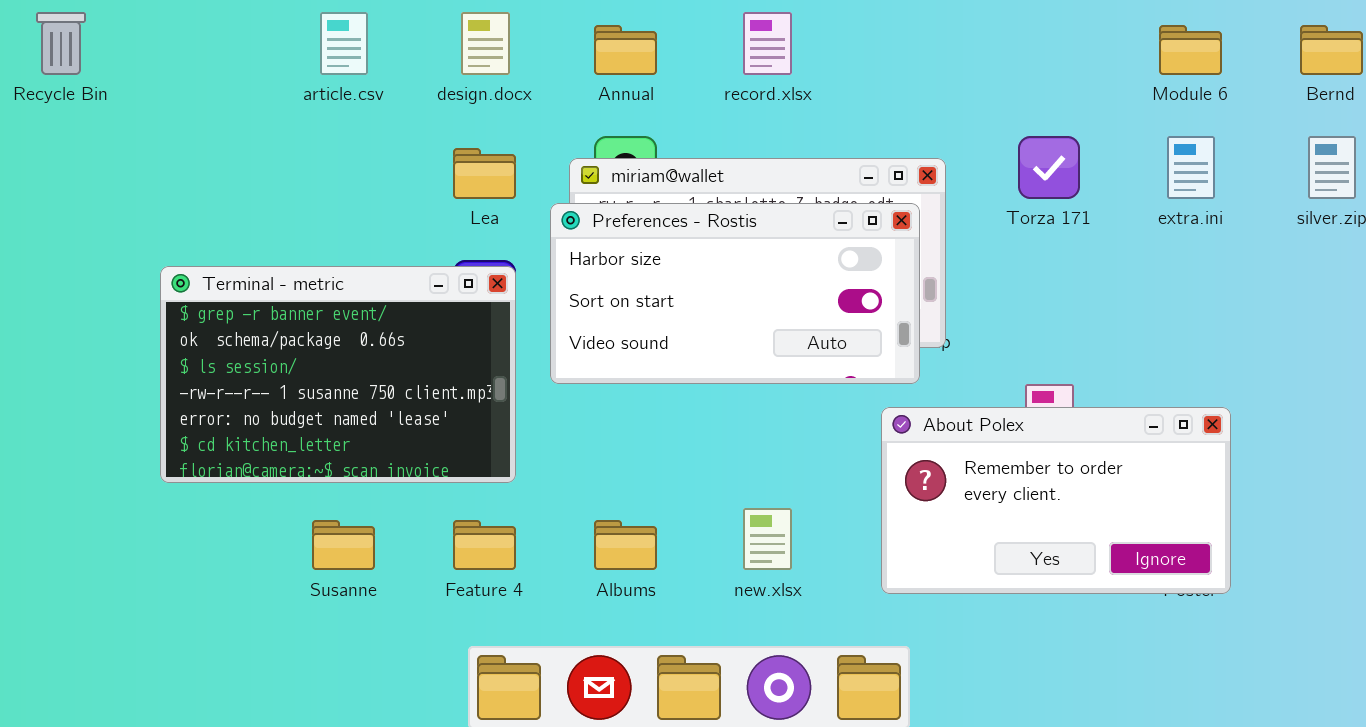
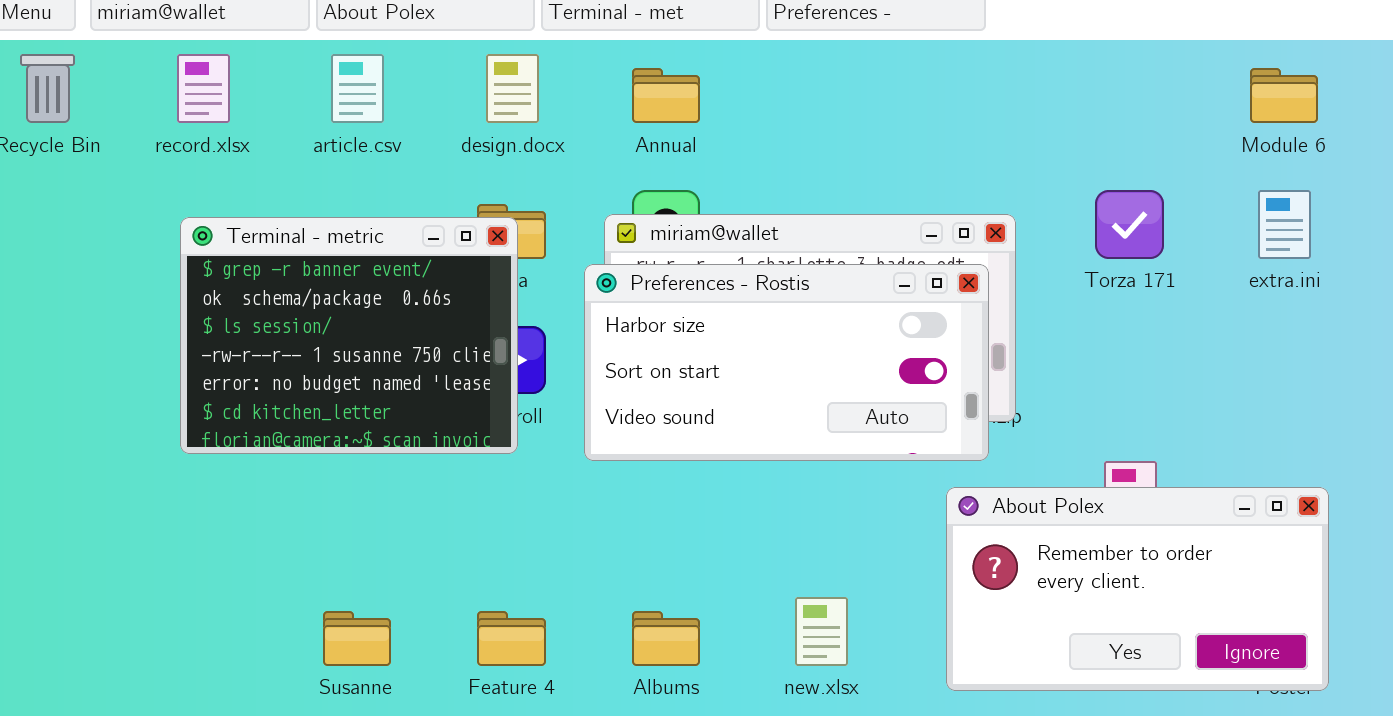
record.xlsx: [743,12,792,75] -> [177,54,230,123], moved
Terminal - metric: [160,266,516,483] -> [180,217,518,454], moved, resized

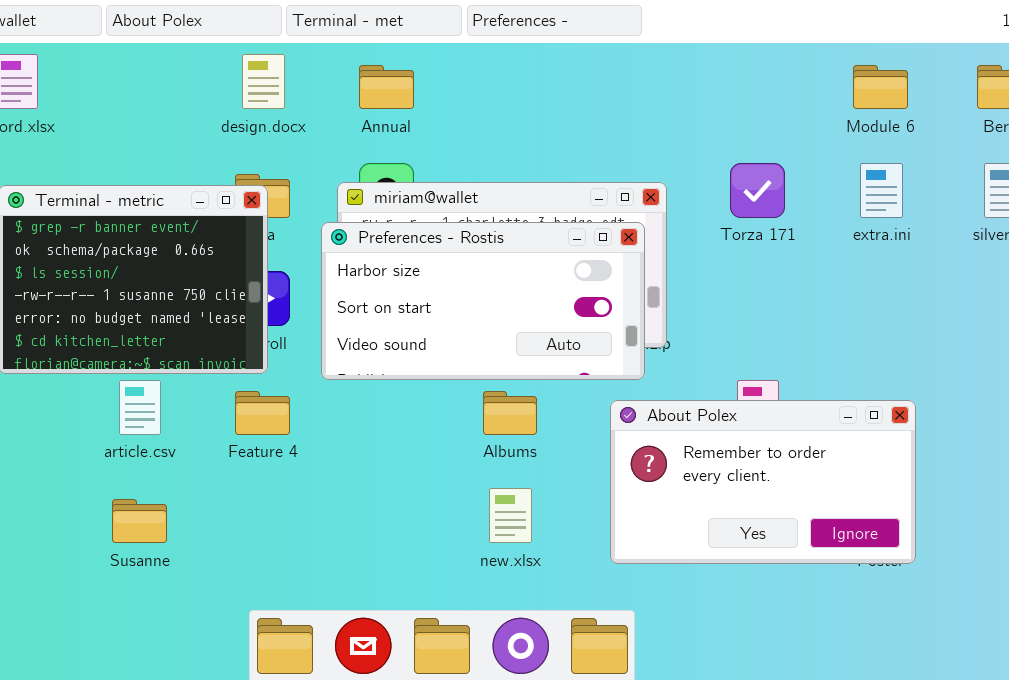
article.csv: [331,54,384,123] -> [119,380,161,435], moved
Feature 4: [477,611,546,666] -> [235,391,290,435], moved
Albums: [632,611,700,666] -> [483,391,537,435], moved

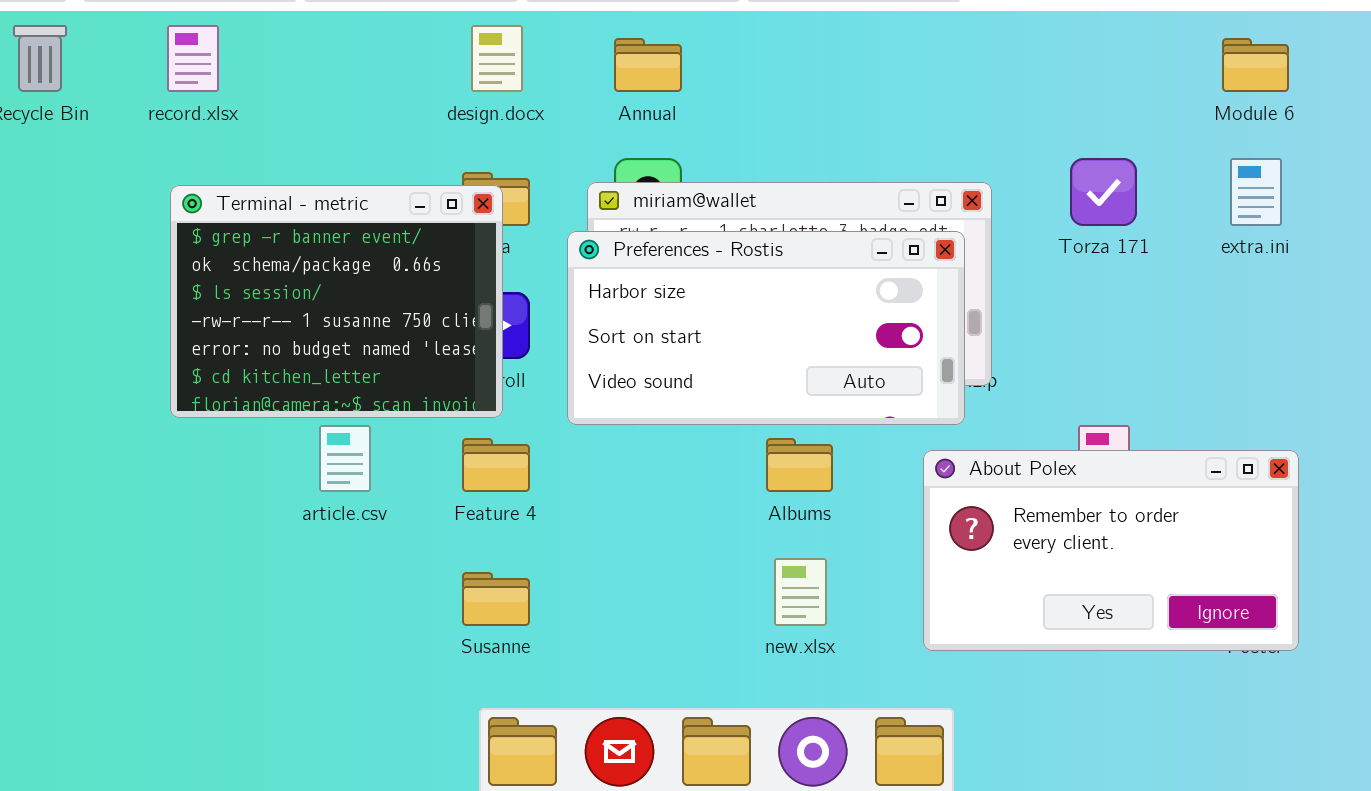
Susanne: [112,499,167,543] -> [462,572,530,626], moved

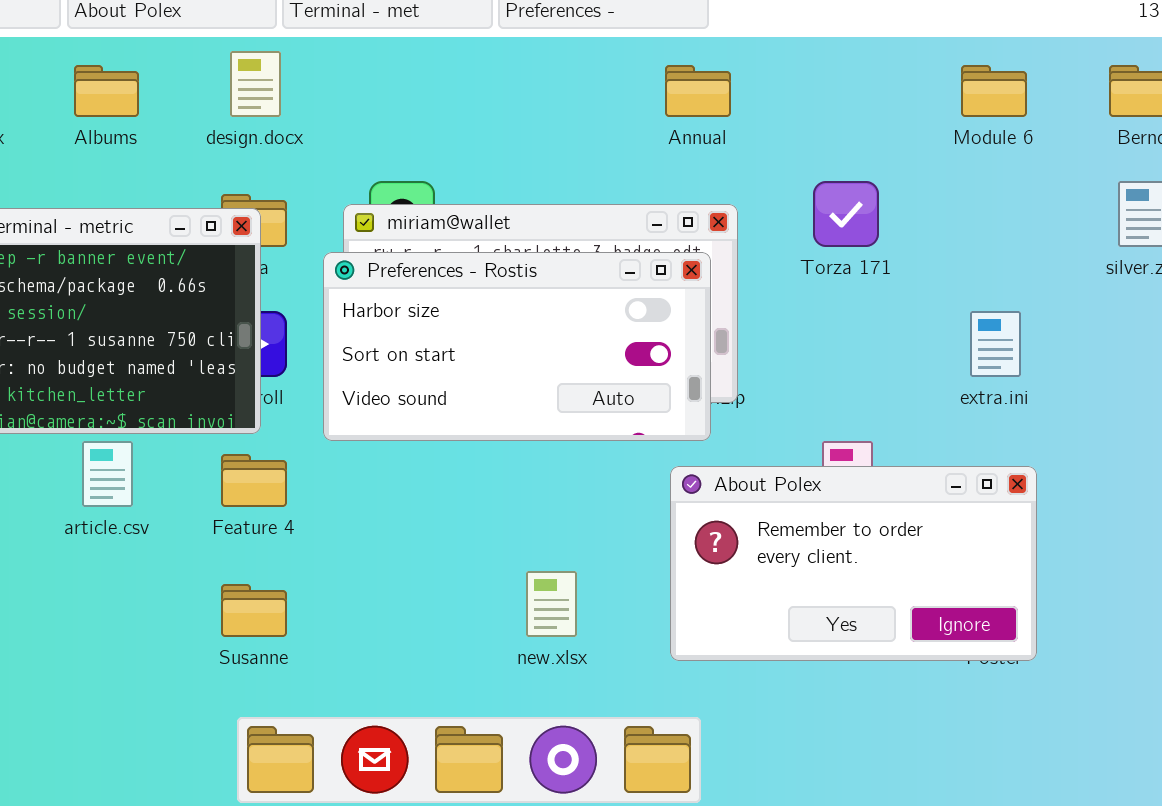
Annual: [614,38,682,92] -> [665,65,731,117], moved
extra.ini: [1230,158,1282,226] -> [970,311,1021,377], moved
Albums: [766,438,833,492] -> [74,65,139,117], moved

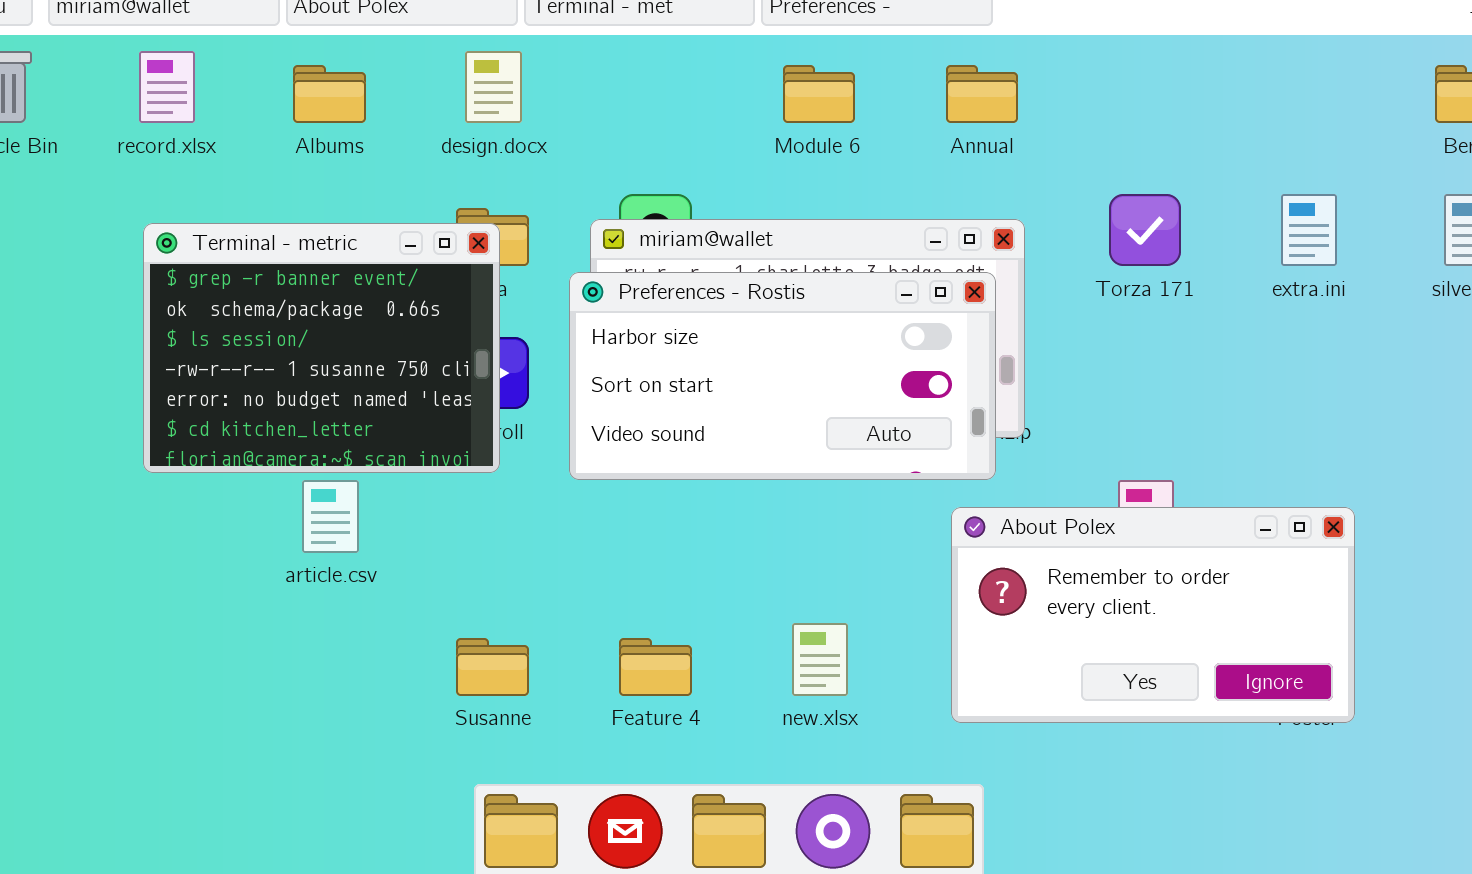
Module 6: [961,65,1027,117] -> [783,65,855,123], moved
extra.ini: [970,311,1021,377] -> [1281,194,1337,266], moved
Feature 4: [221,454,287,507] -> [619,638,692,696], moved

